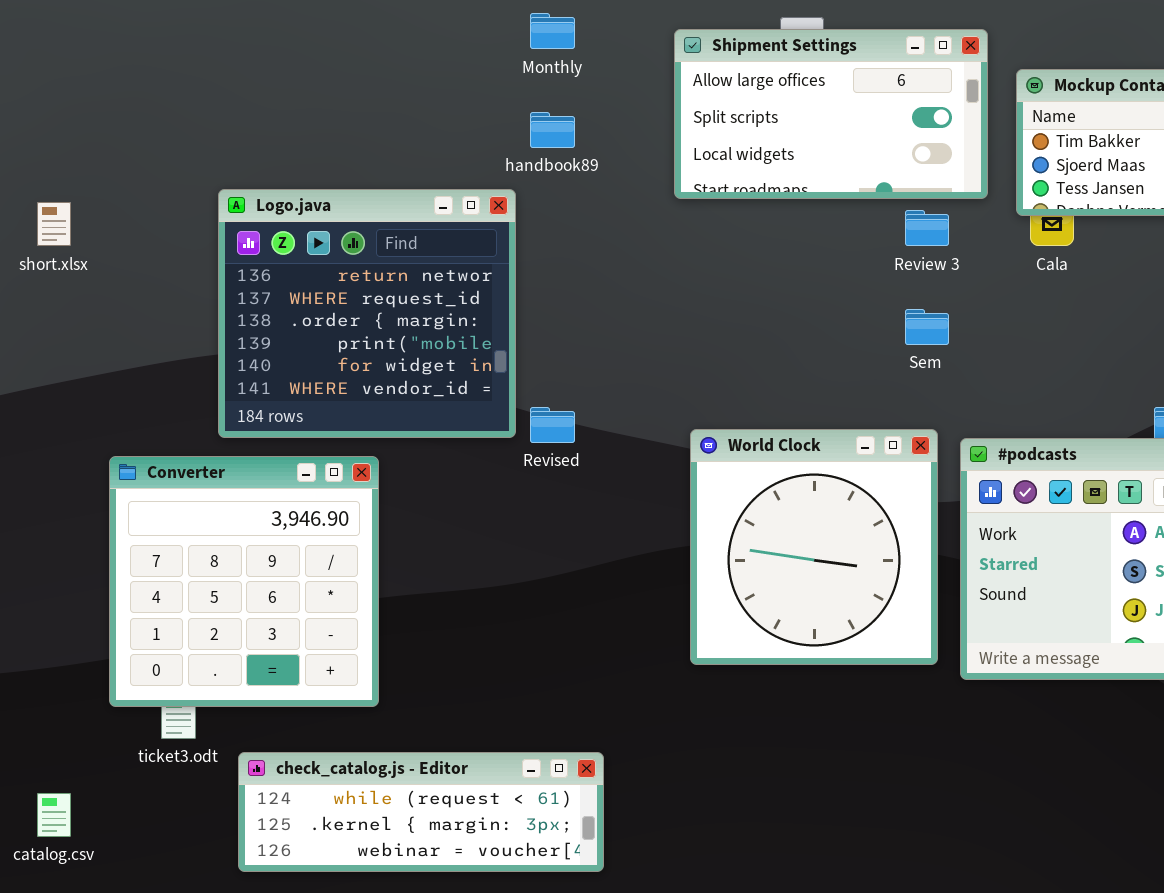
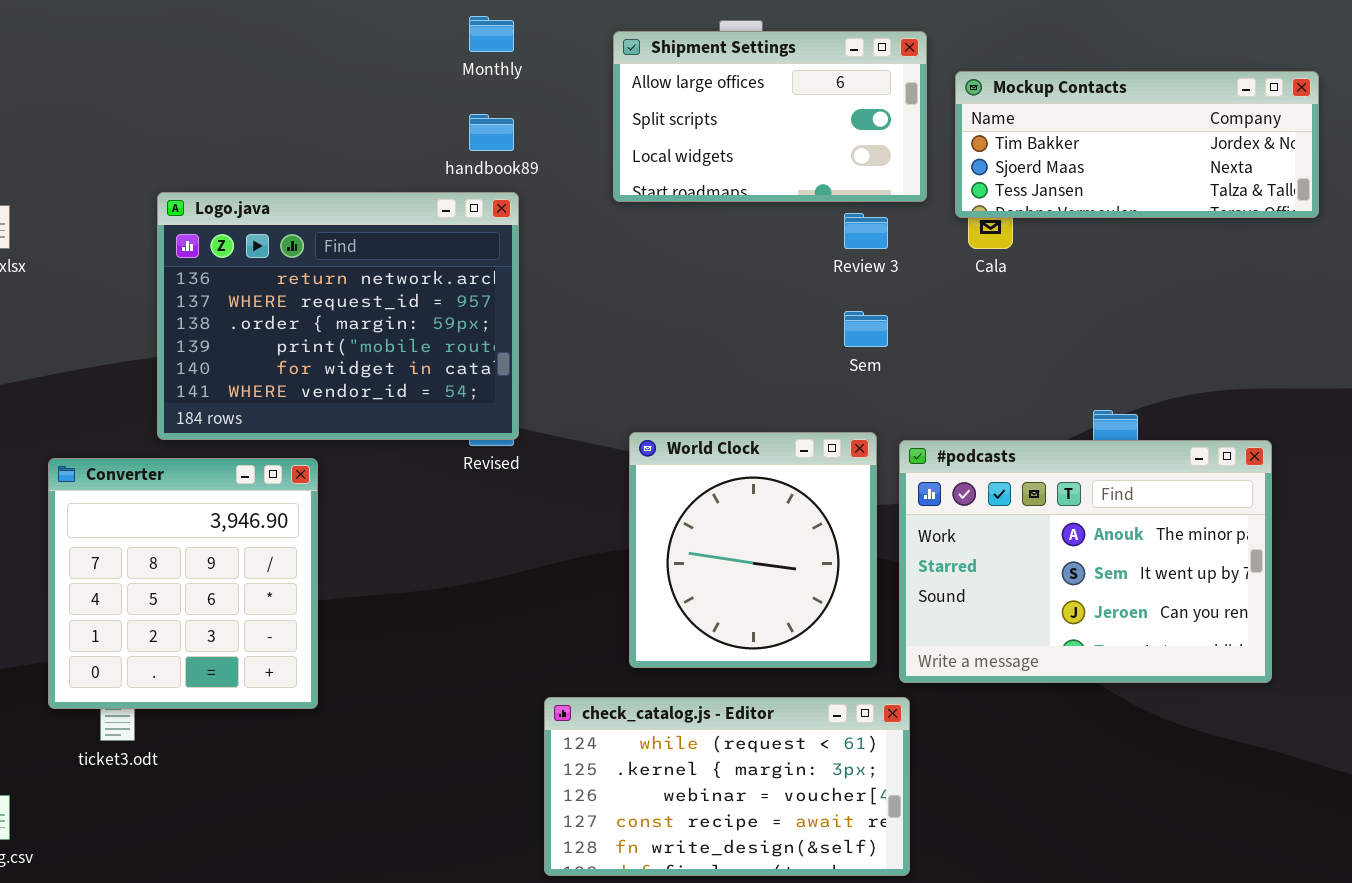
Logo.java: [218,189,516,438] -> [157,192,519,440], resized
check_catalog.js - Editor: [238,752,604,872] -> [544,697,910,876], moved, resized

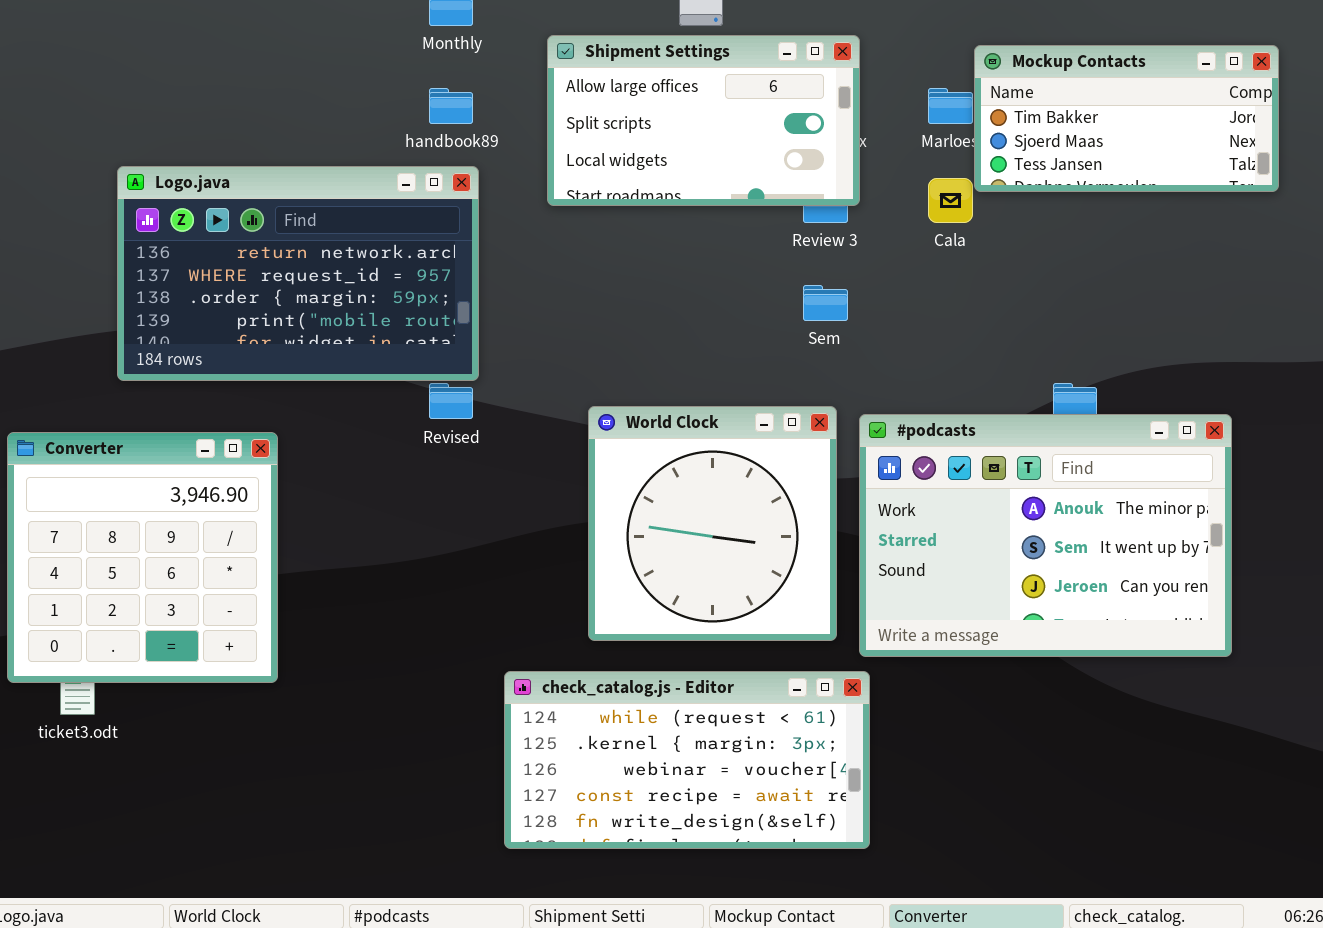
Shipment Settings: [613,31,927,202] -> [547,35,860,206], moved
Mockup Contacts: [955,71,1319,218] -> [974,45,1279,192], resized
Logo.java: [157,192,519,440] -> [117,166,479,381], resized

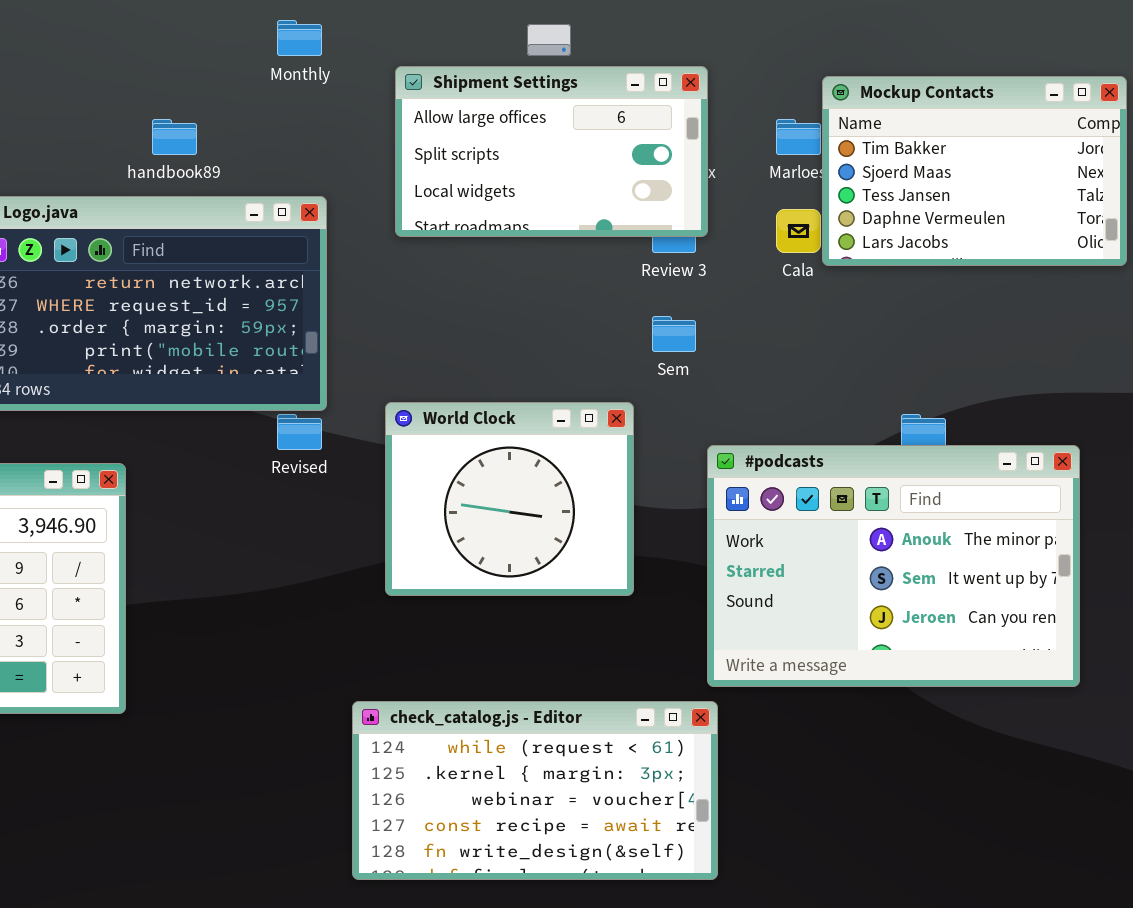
Mockup Contacts: [974,45,1279,192] -> [822,76,1127,266], resized
handbook89: [429,88,473,124] -> [152,119,197,155], moved
World Clock: [588,406,837,641] -> [385,402,634,596], moved, resized

